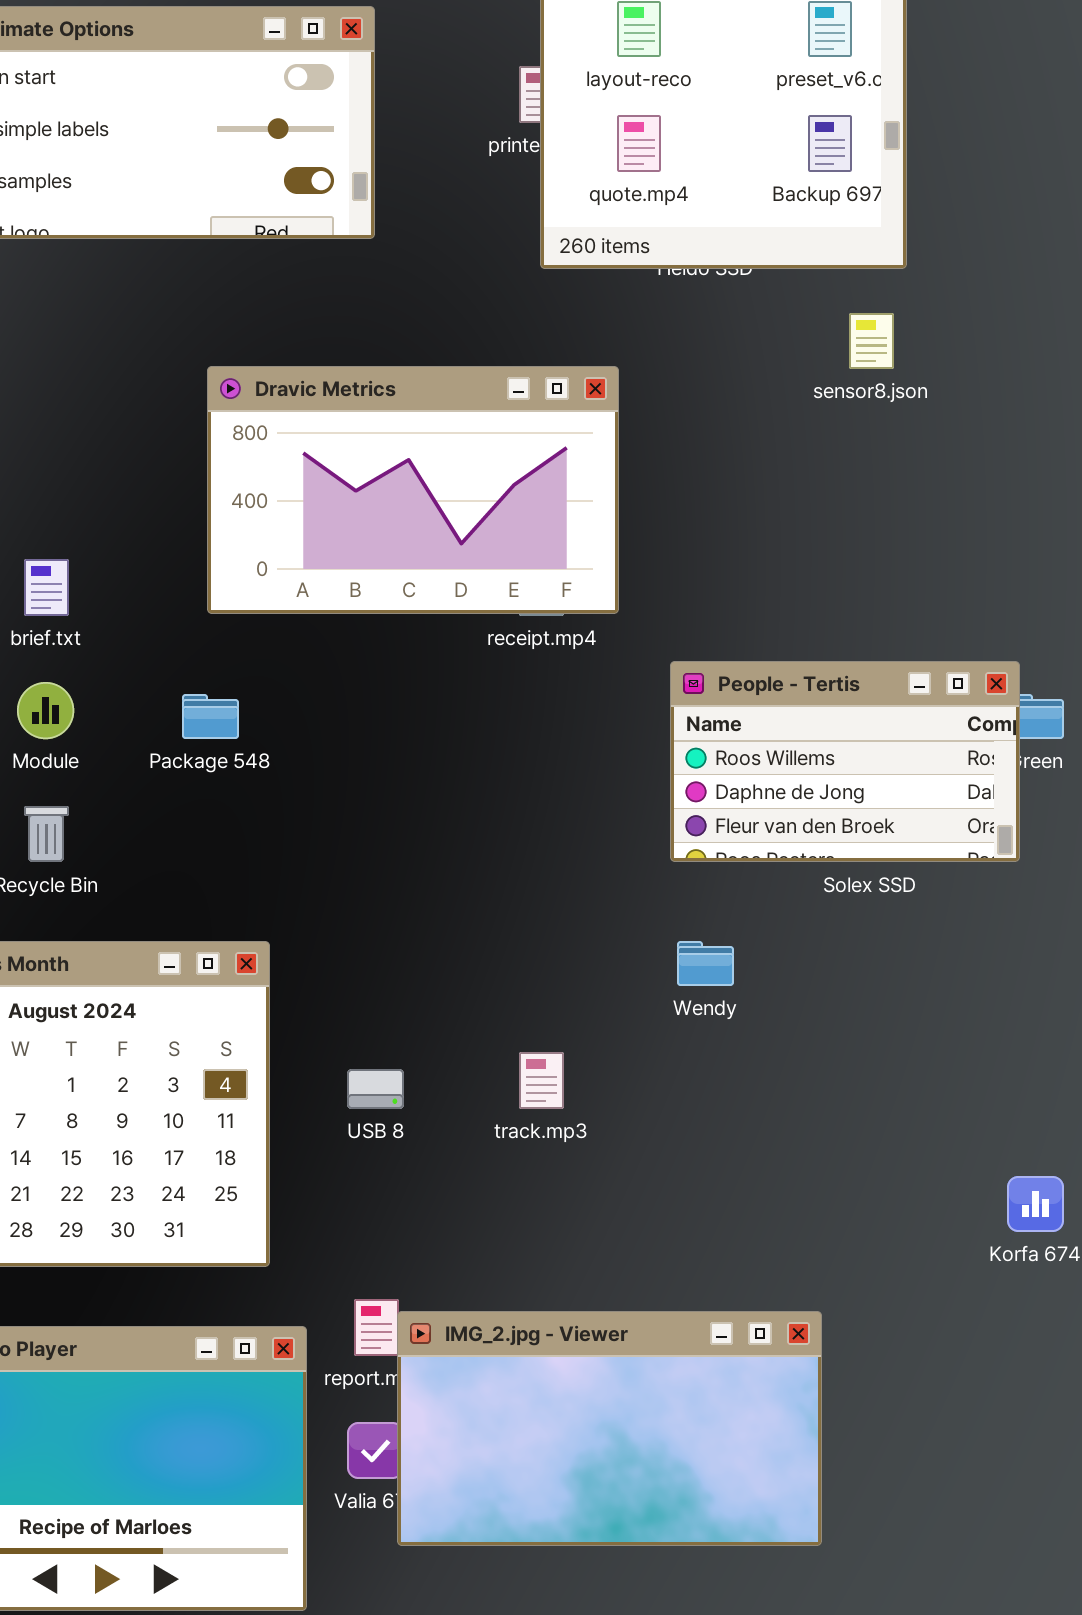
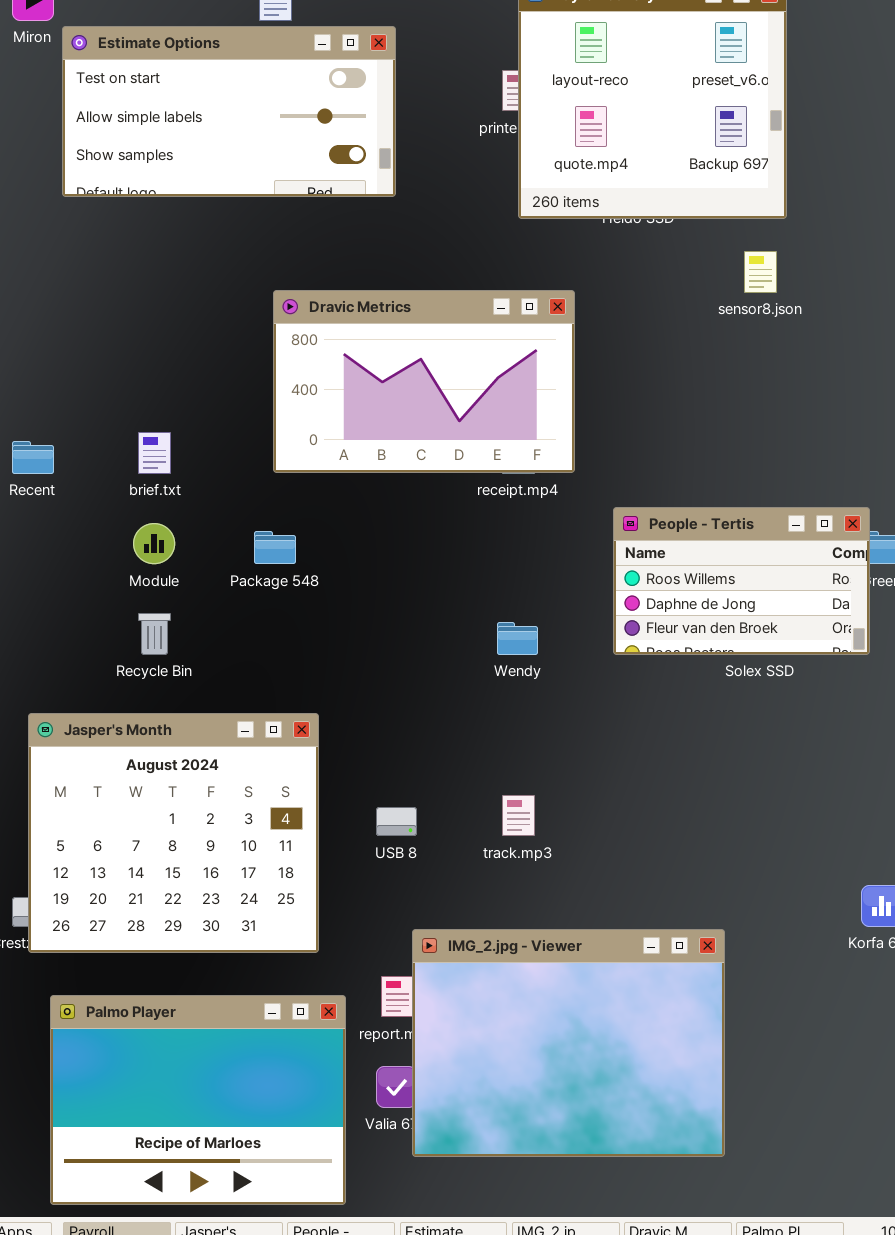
Wendy: [677,941,734,986] -> [497,622,538,655], moved
IMG_2.jpg - Viewer: [397,1311,822,1546] -> [412,929,725,1157], resized

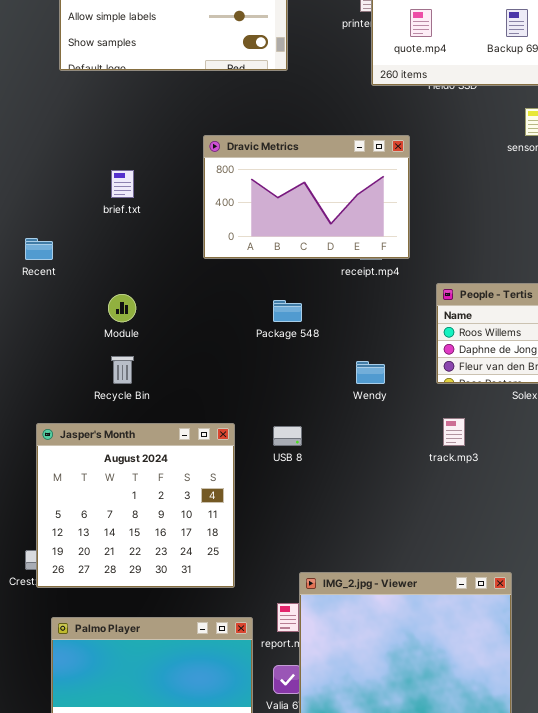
brief.txt: [138,432,171,474] -> [111,170,134,198], moved
Package 548: [254,531,296,564] -> [273,300,302,322], moved
track.mp3: [502,795,535,836] -> [443,418,465,446], moved
USB 8: [376,807,417,836] -> [273,426,302,446], moved

